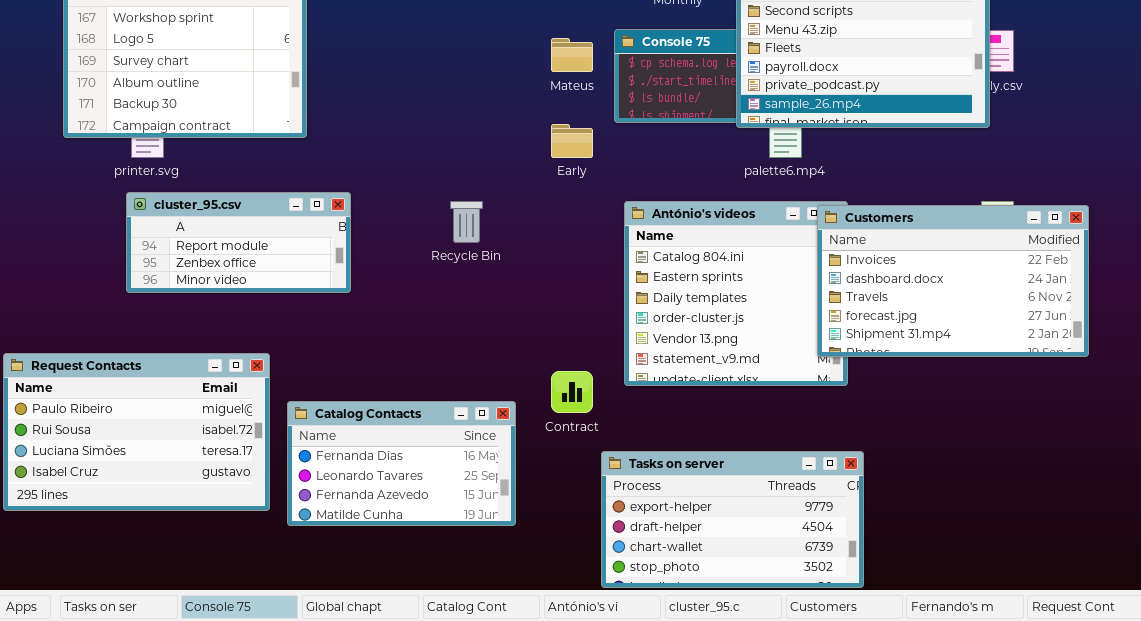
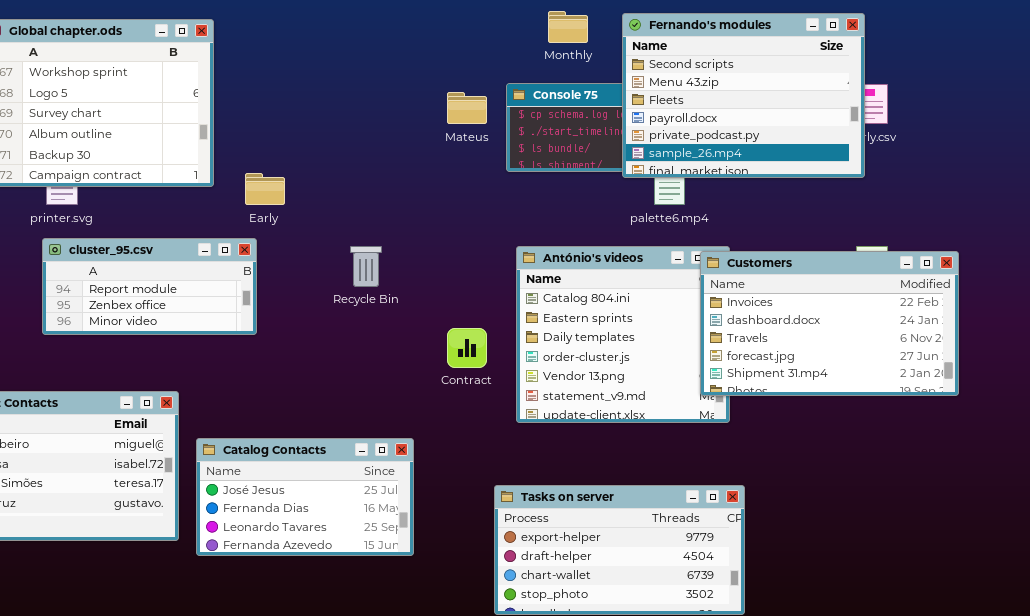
Early: [551,124,593,158] -> [245,173,285,205], moved
Contract: [551,371,593,413] -> [447,328,487,368], moved
Catalog Contacts: [287,401,516,526] -> [196,438,414,556], scrolled up 1 row

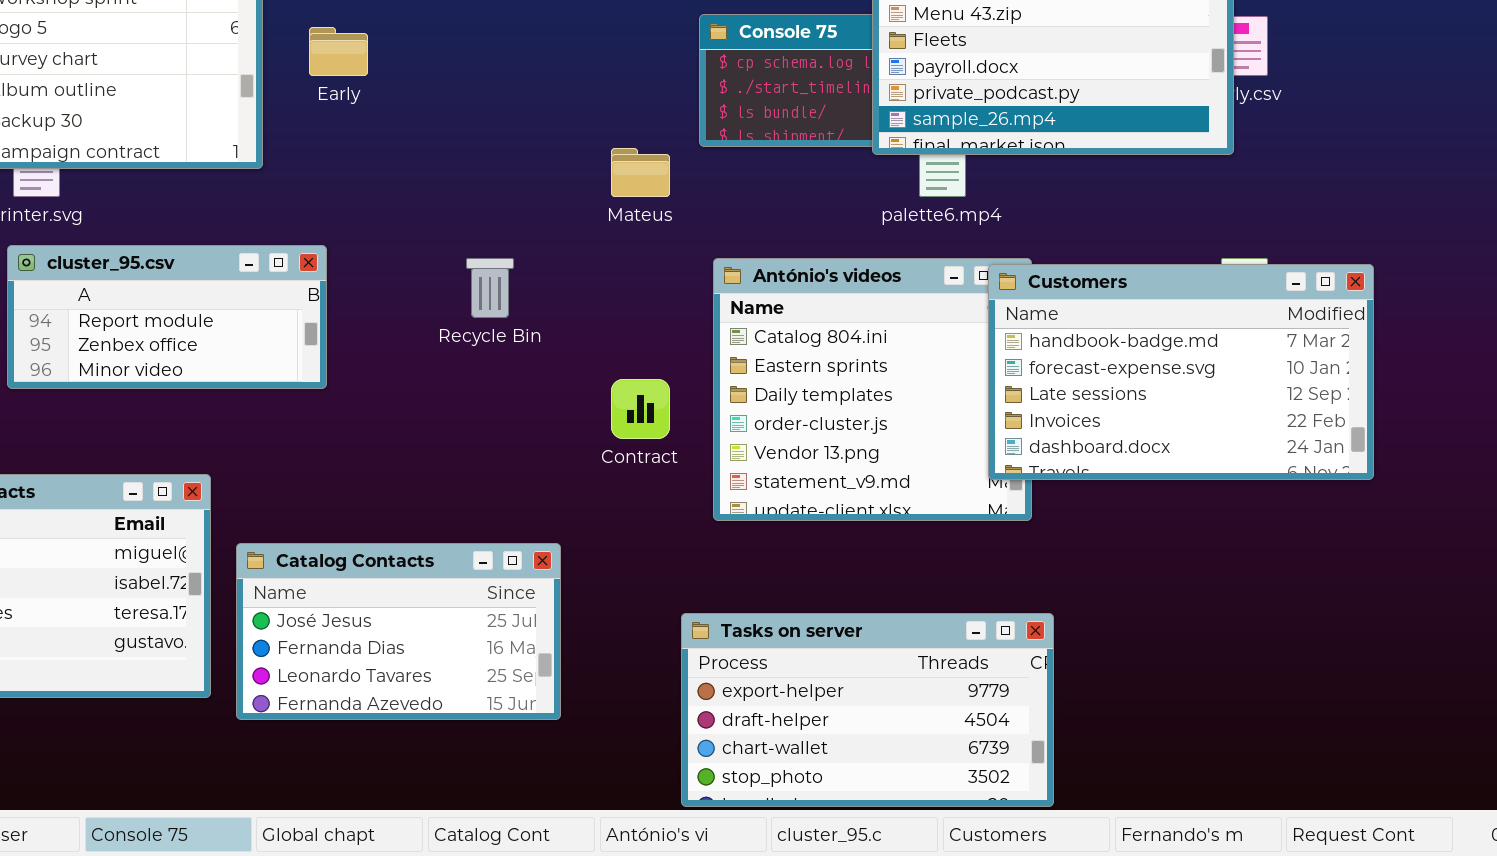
Mateus: [447,92,487,124] -> [611,148,670,197], moved
Early: [245,173,285,205] -> [309,27,368,76], moved
Customers: [700,251,959,396] -> [988,264,1374,480], scrolled up 3 rows

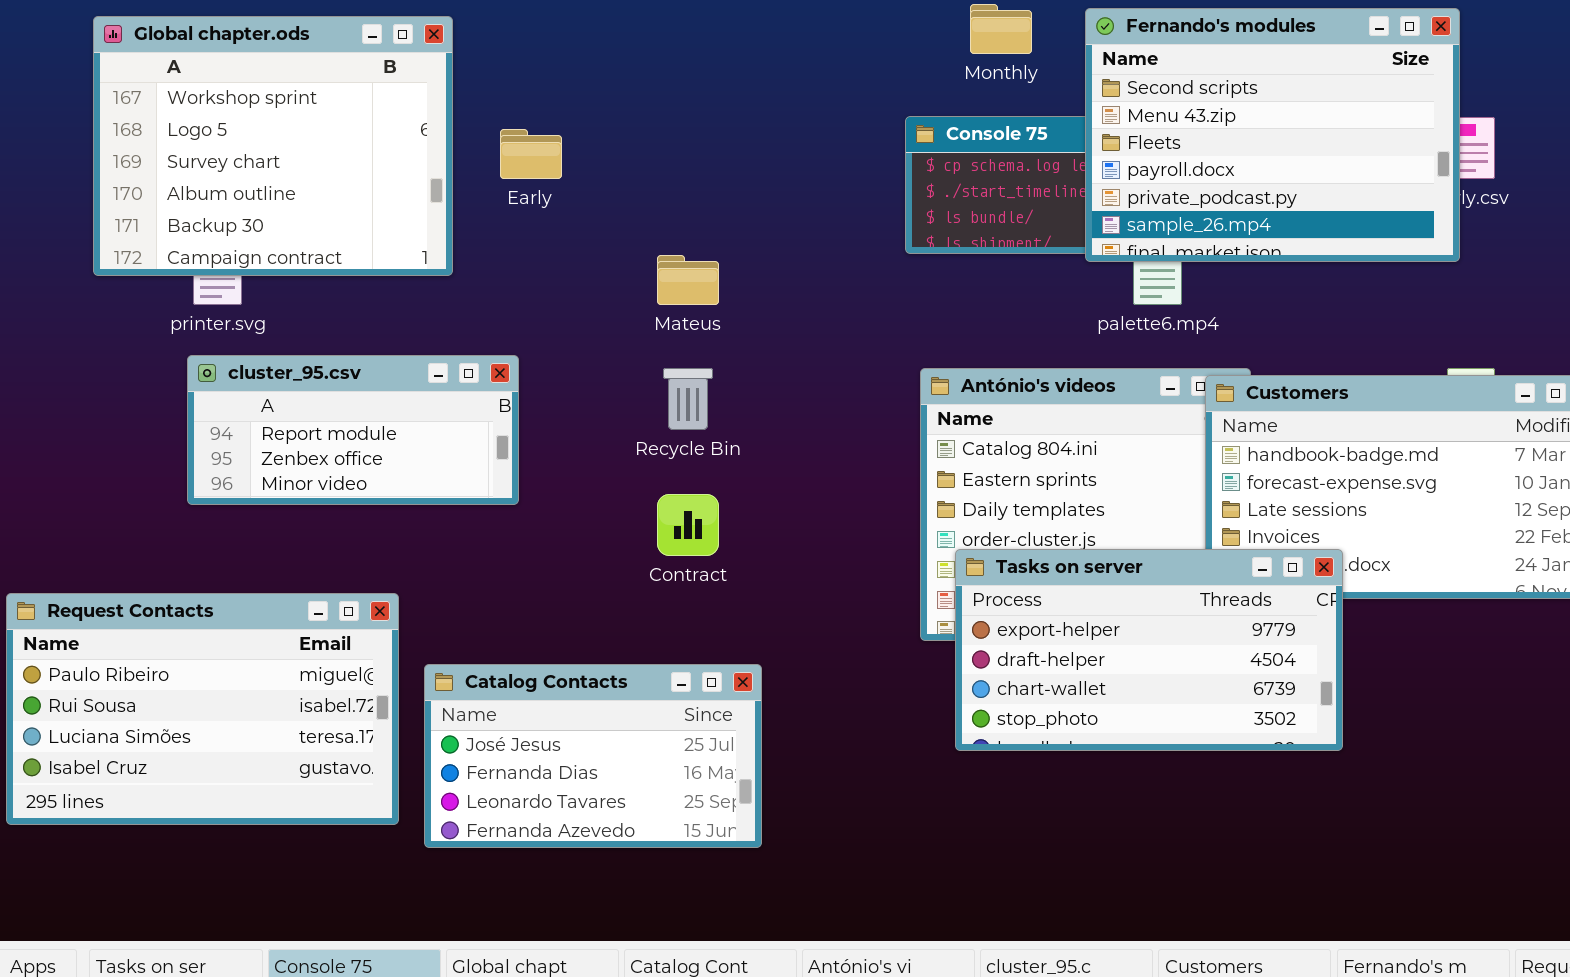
Mateus: [611,148,670,197] -> [657,255,719,305], moved
Contract: [611,379,670,439] -> [657,494,719,556], moved
Tasks on server: [681,613,1054,807] -> [955,549,1343,751], moved

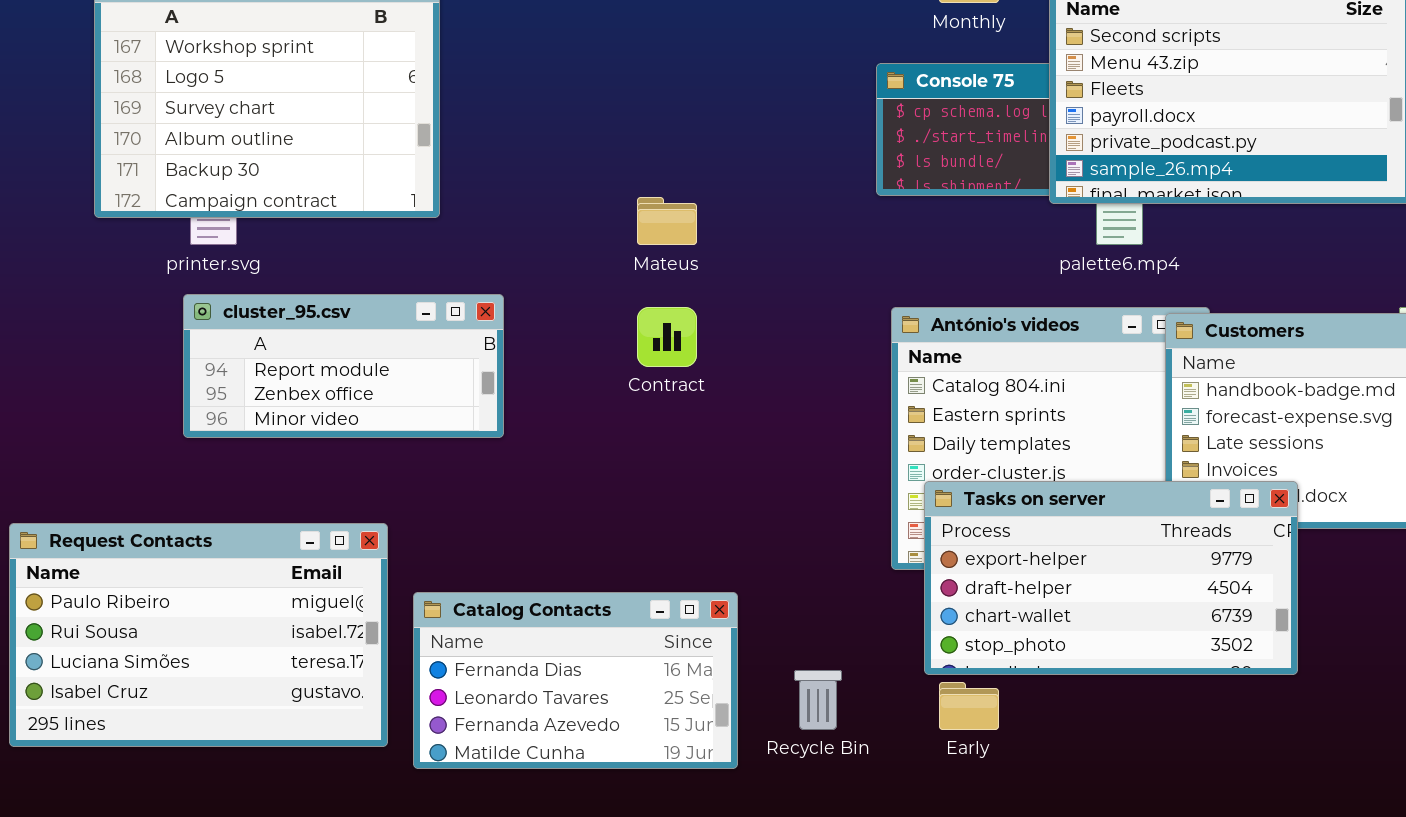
Early: [500,129,562,179] -> [939,682,999,730], moved
Recycle Bin: [663,368,713,430] -> [794,670,842,730], moved
Contract: [657,494,719,556] -> [637,307,697,367], moved
Catalog Contacts: [424,664,762,848] -> [413,592,738,769], scrolled down 1 row

